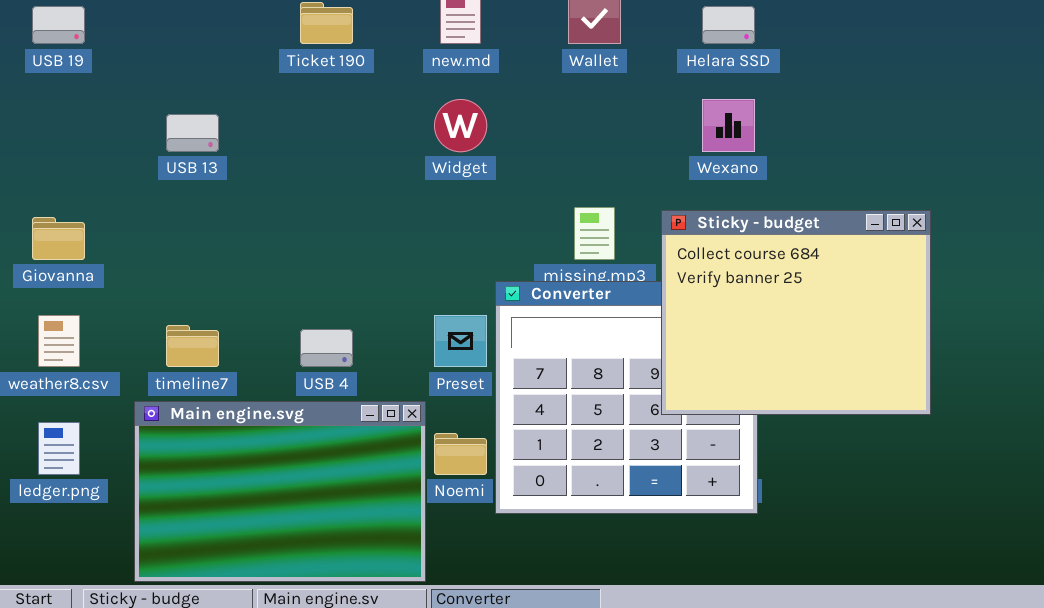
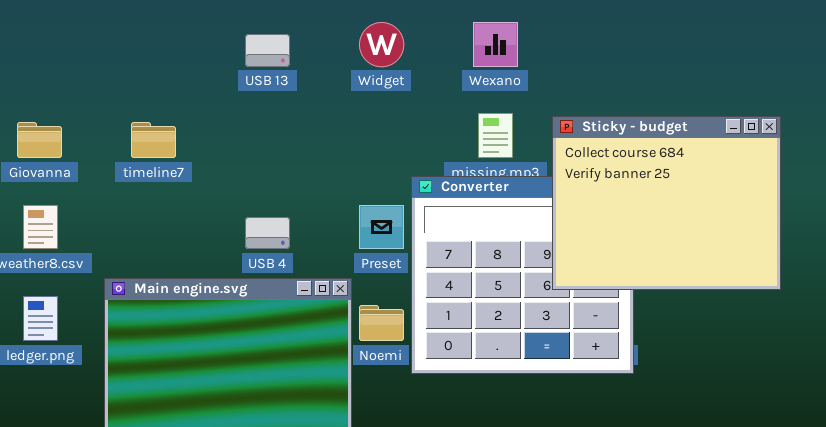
Wexano: [702,99,755,152] -> [473,22,518,67], moved
USB 13: [166,114,219,152] -> [245,34,290,67], moved
timeline7: [166,325,219,367] -> [131,122,176,158], moved

